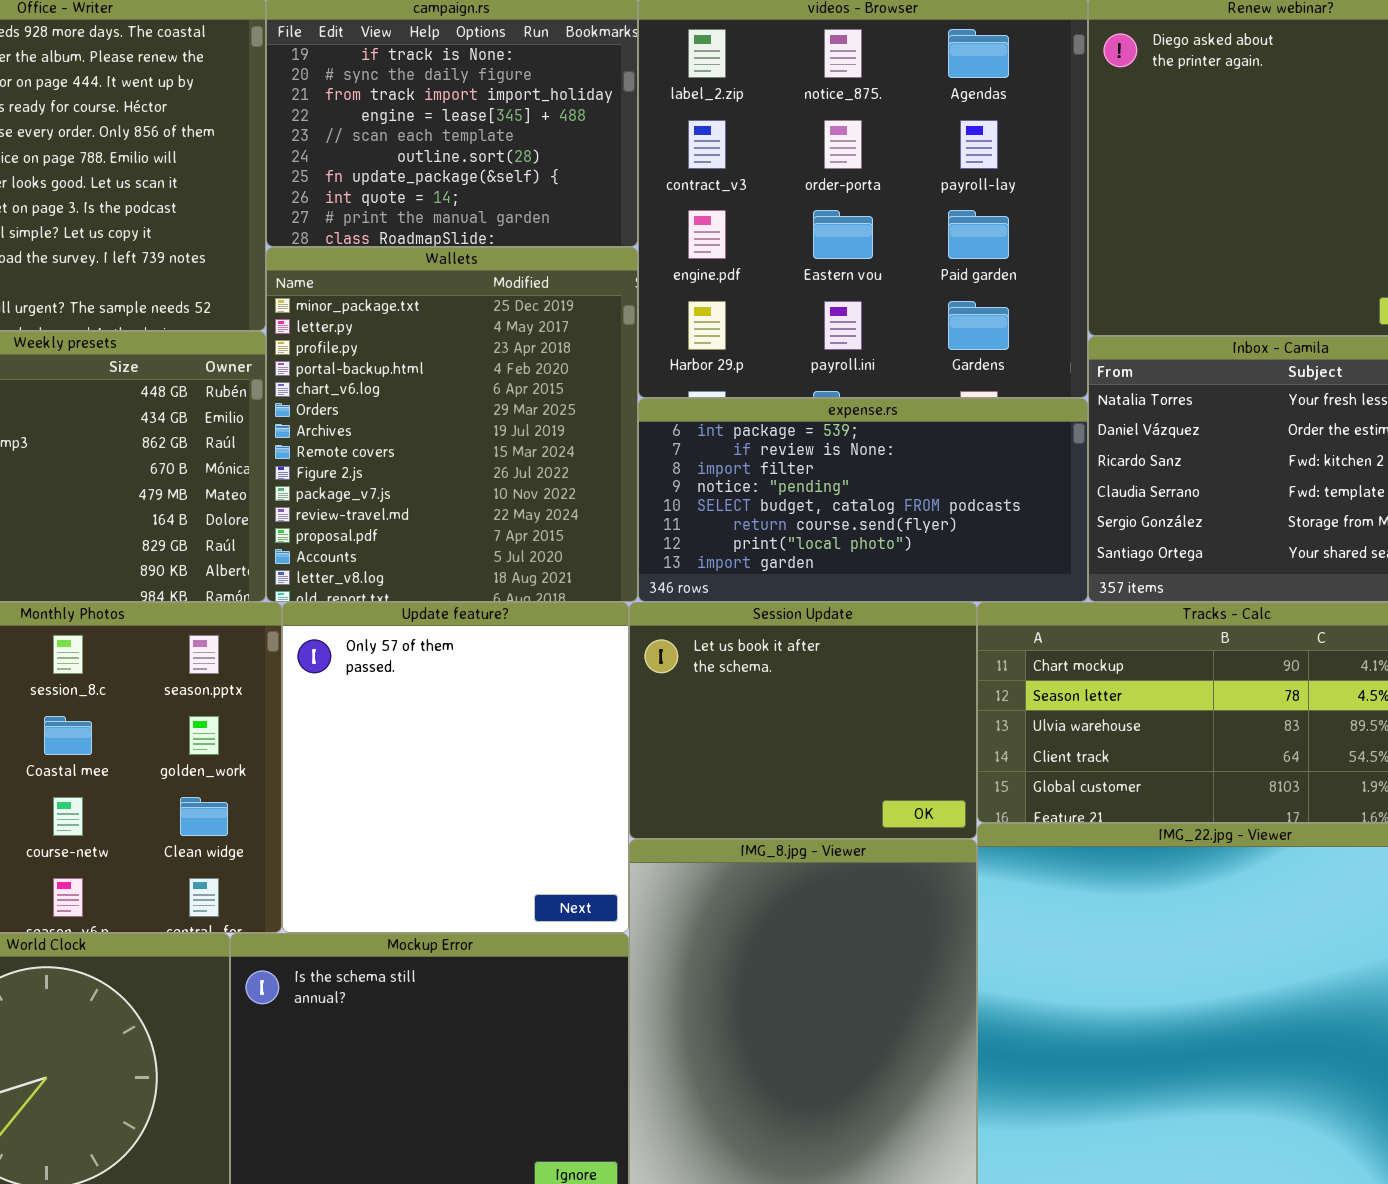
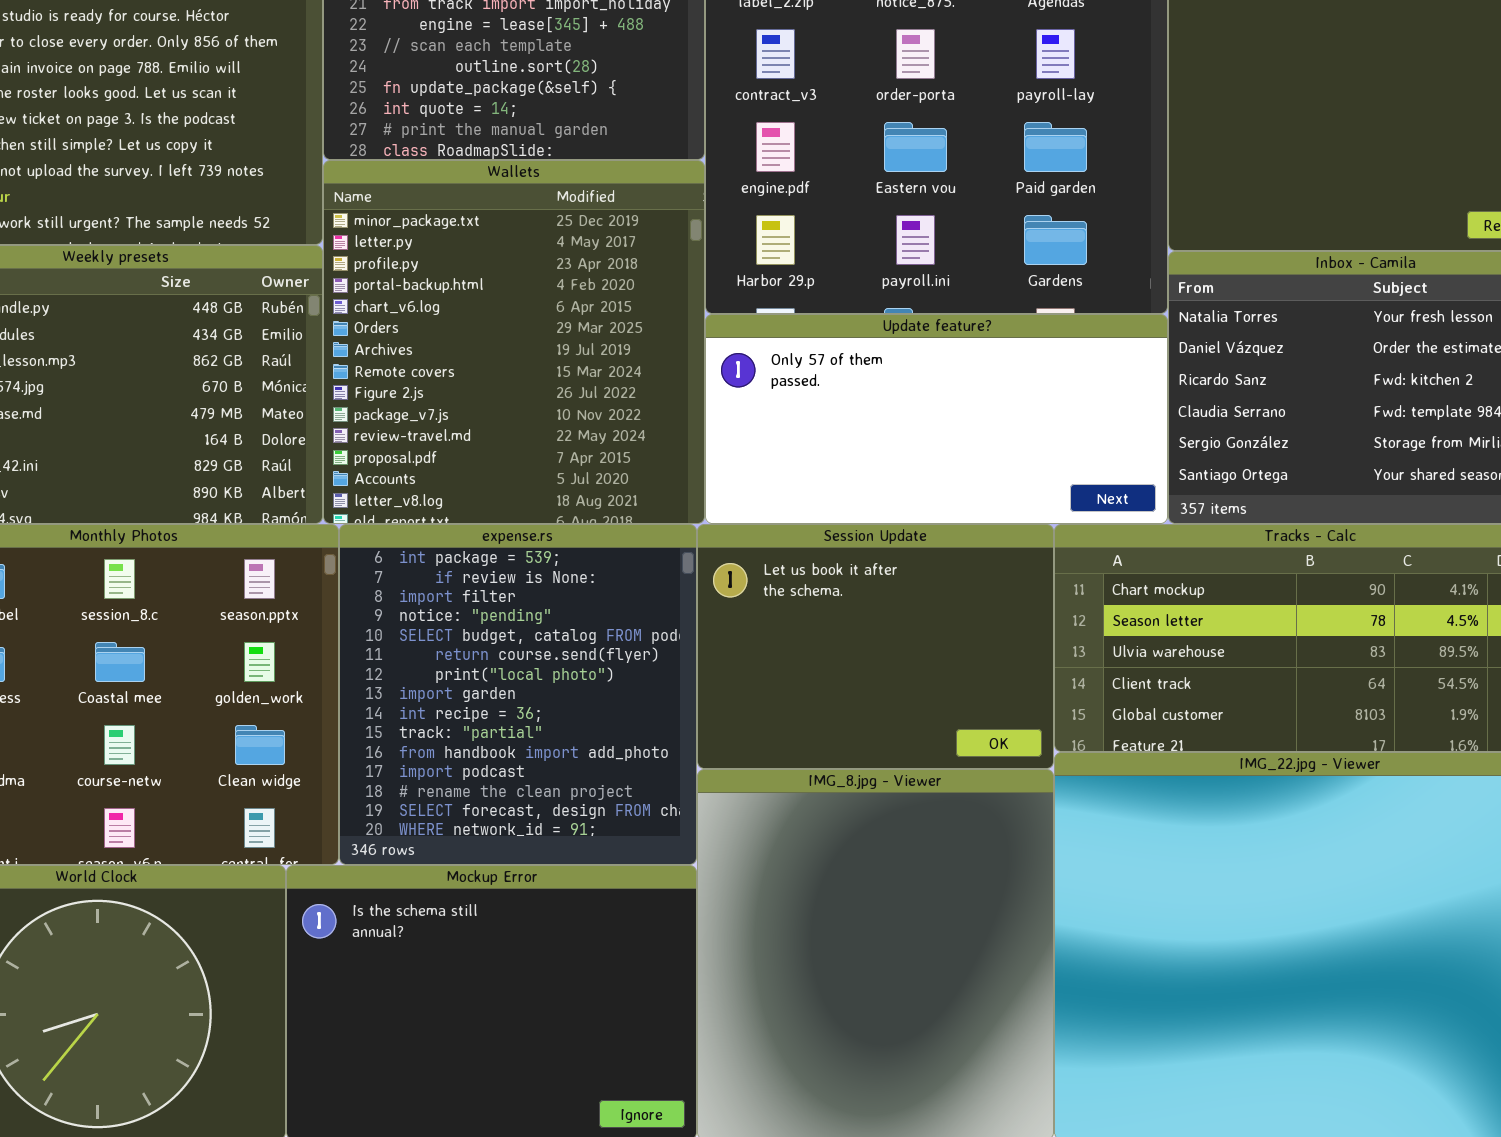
expense.rs: [638,398,1088,602] -> [339,524,697,865], moved, resized
Update feature?: [282,602,629,933] -> [705,314,1168,524], moved, resized

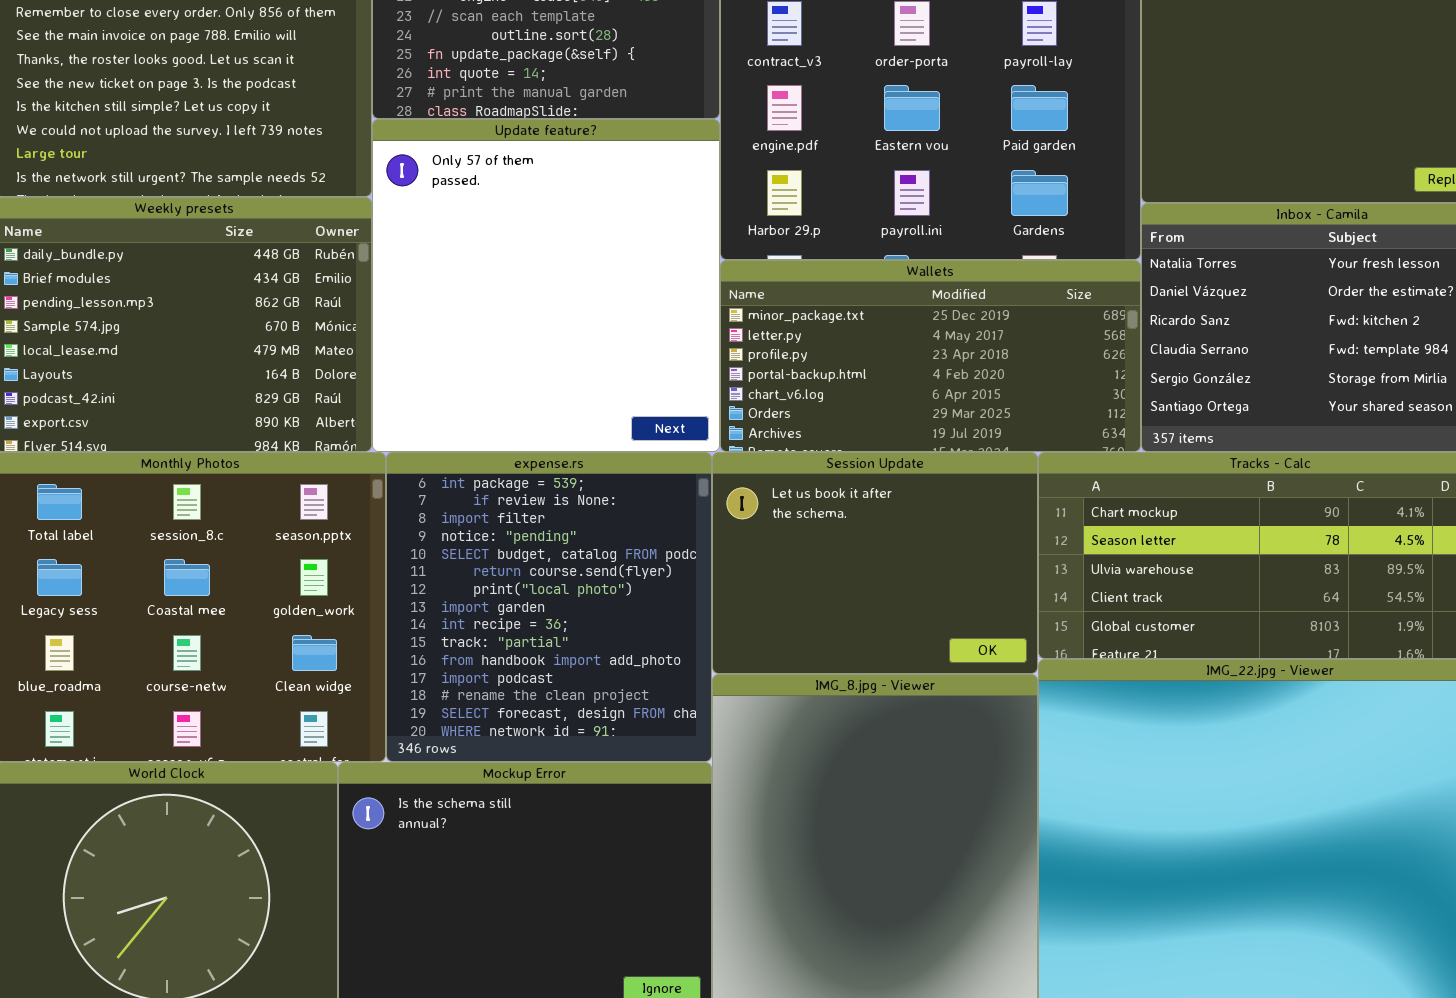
Wallets: [323,160,705,524] -> [720,260,1141,452], moved, resized
Update feature?: [705,314,1168,524] -> [372,119,720,452], moved, resized

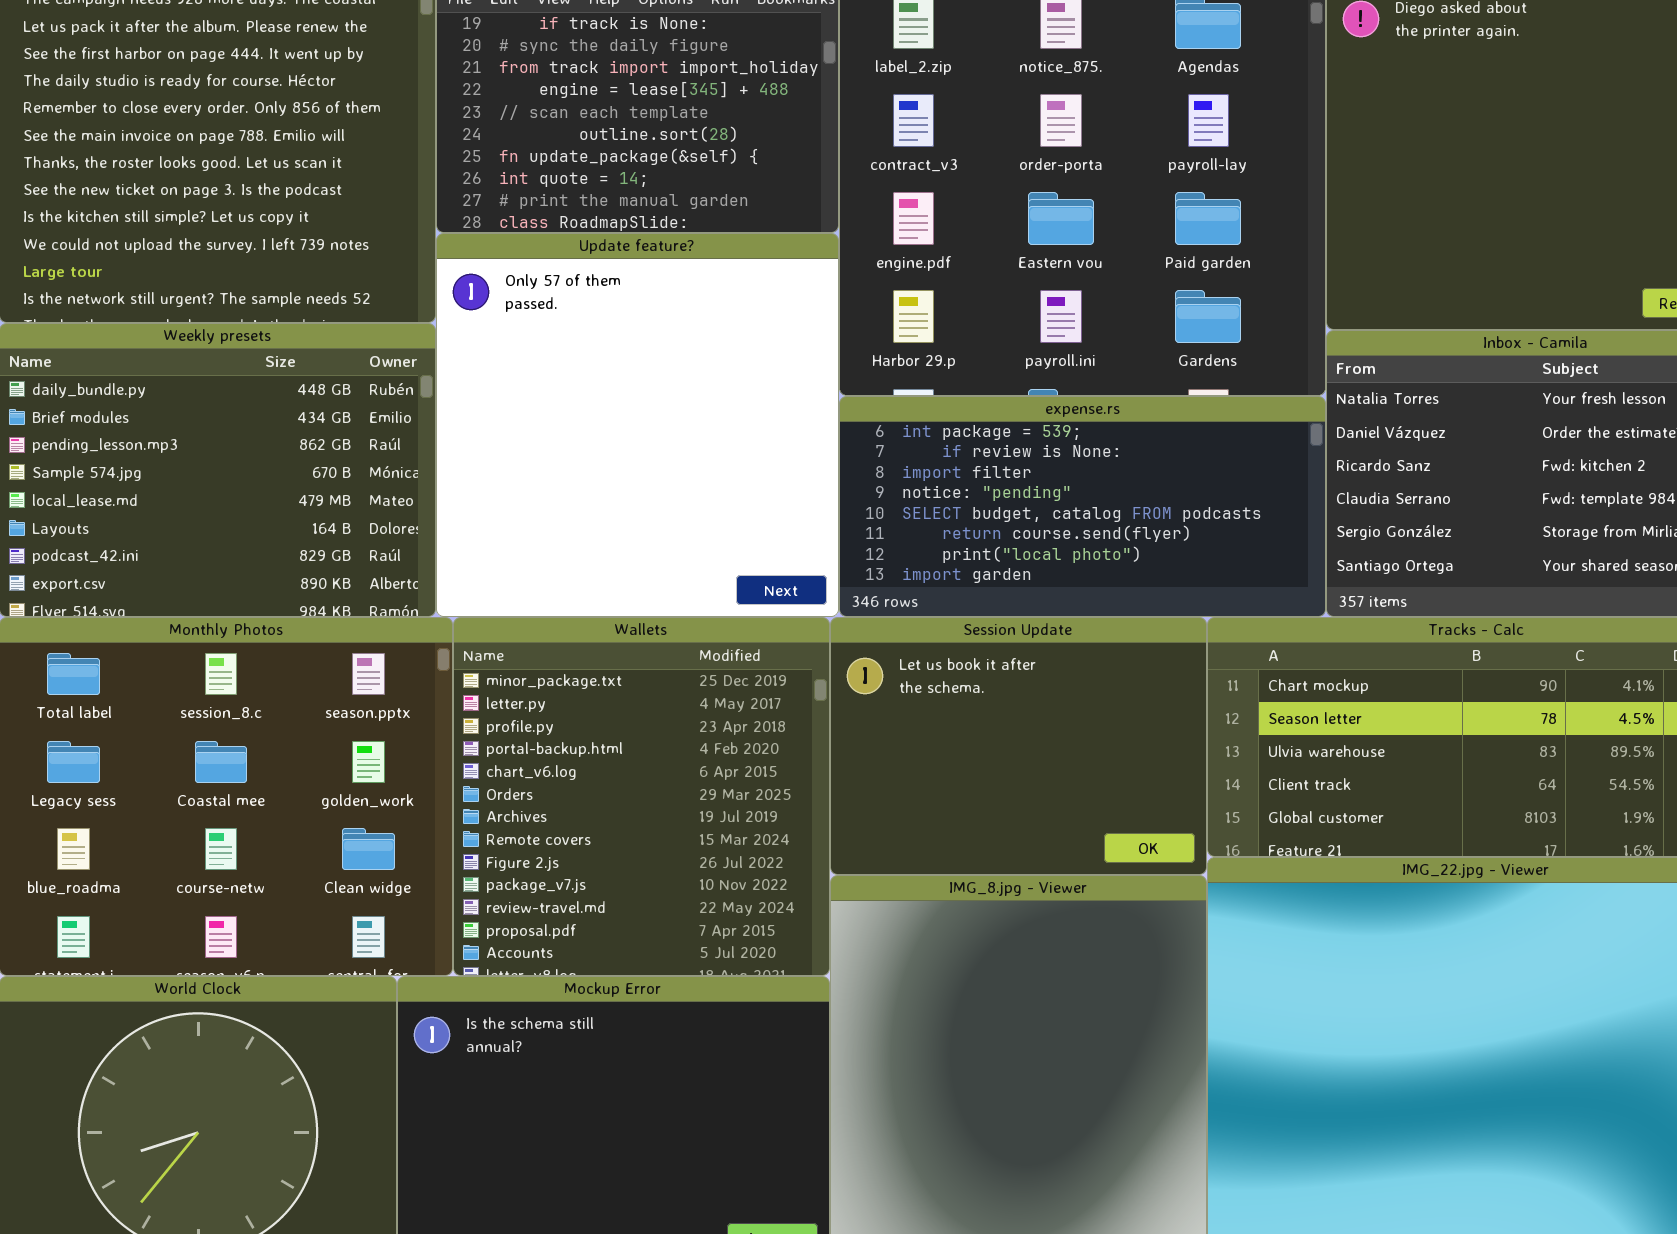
Wallets: [720,260,1141,452] -> [453,617,830,976], moved, resized
expense.rs: [386,452,712,762] -> [839,396,1326,617], moved, resized

